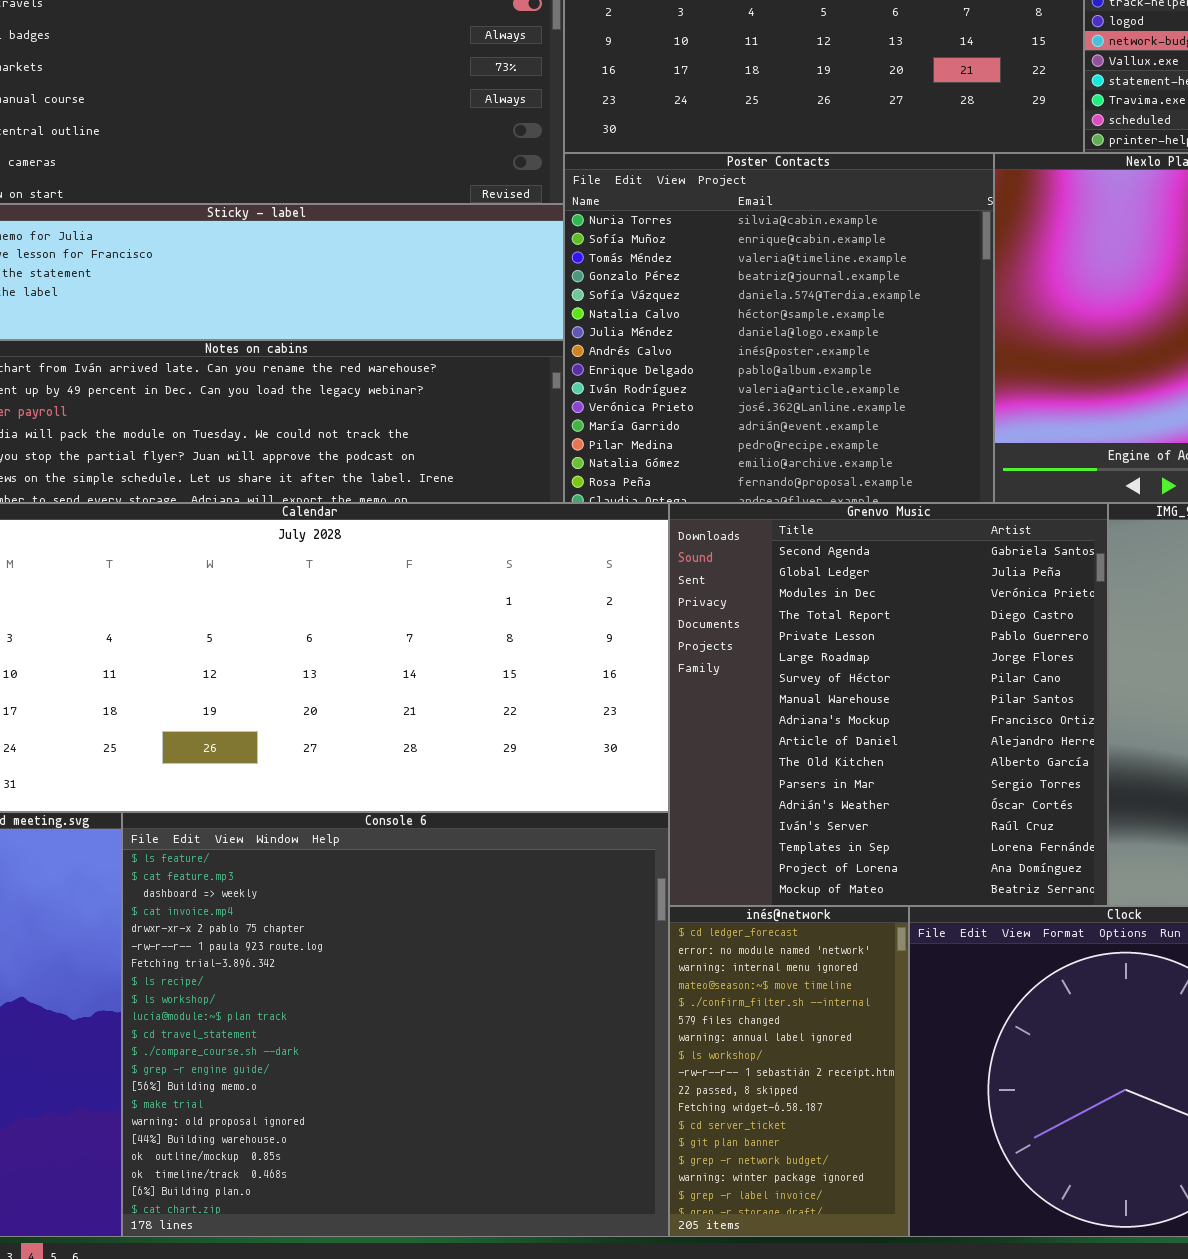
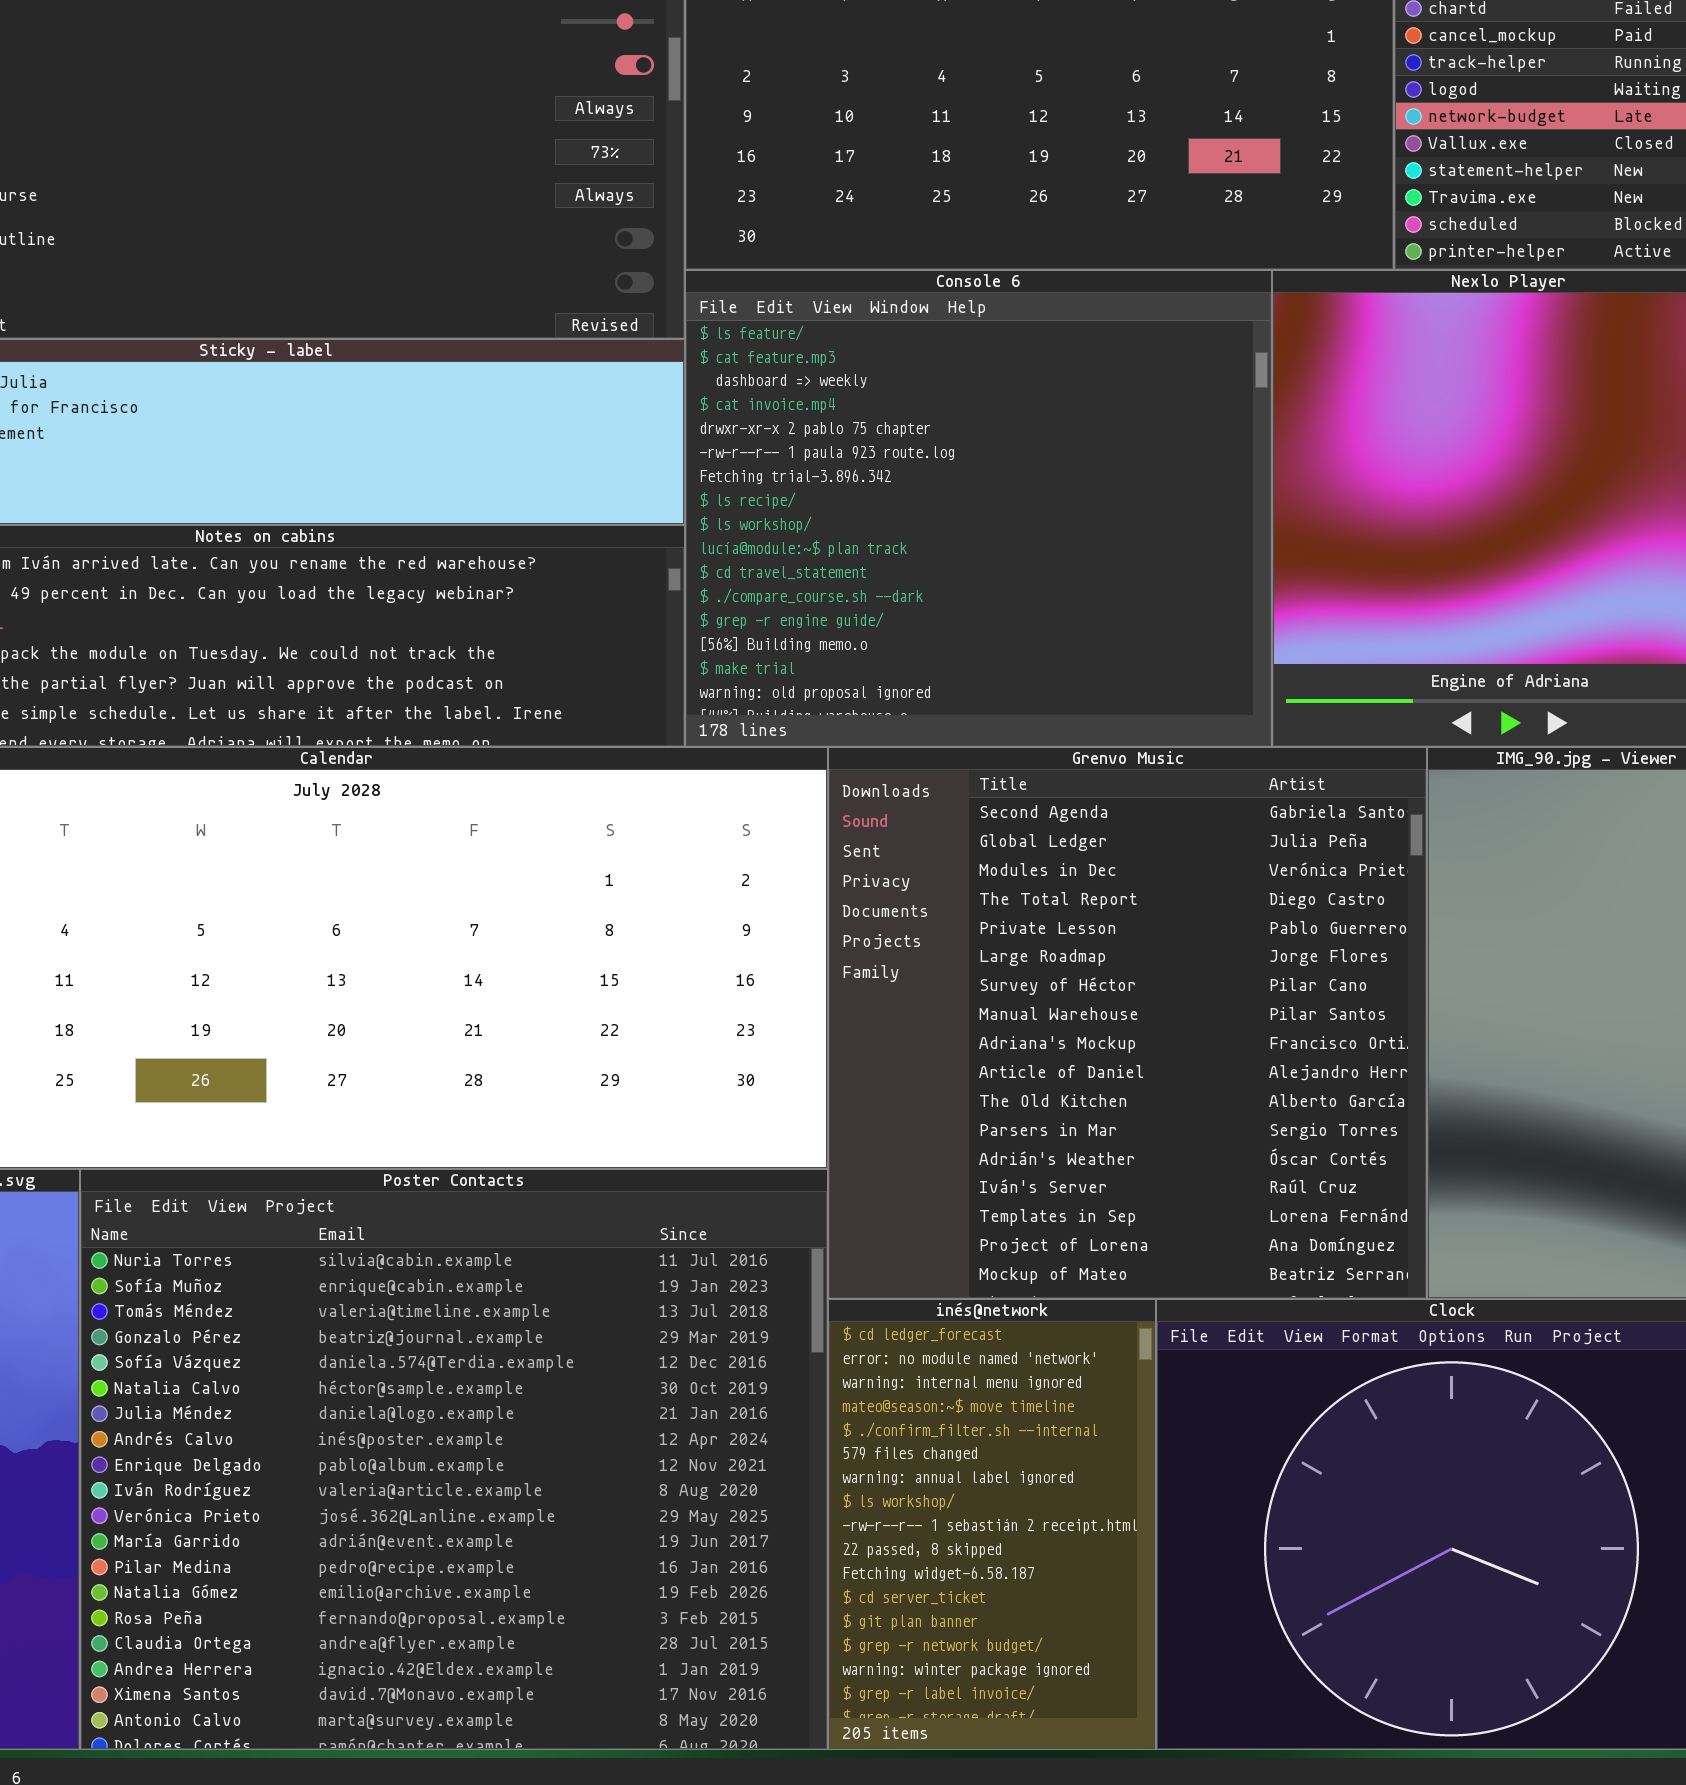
Poster Contacts: [564,153,994,503] -> [80,1169,828,1750], moved, resized
Console 6: [122,812,669,1237] -> [685,270,1272,747], moved, resized

